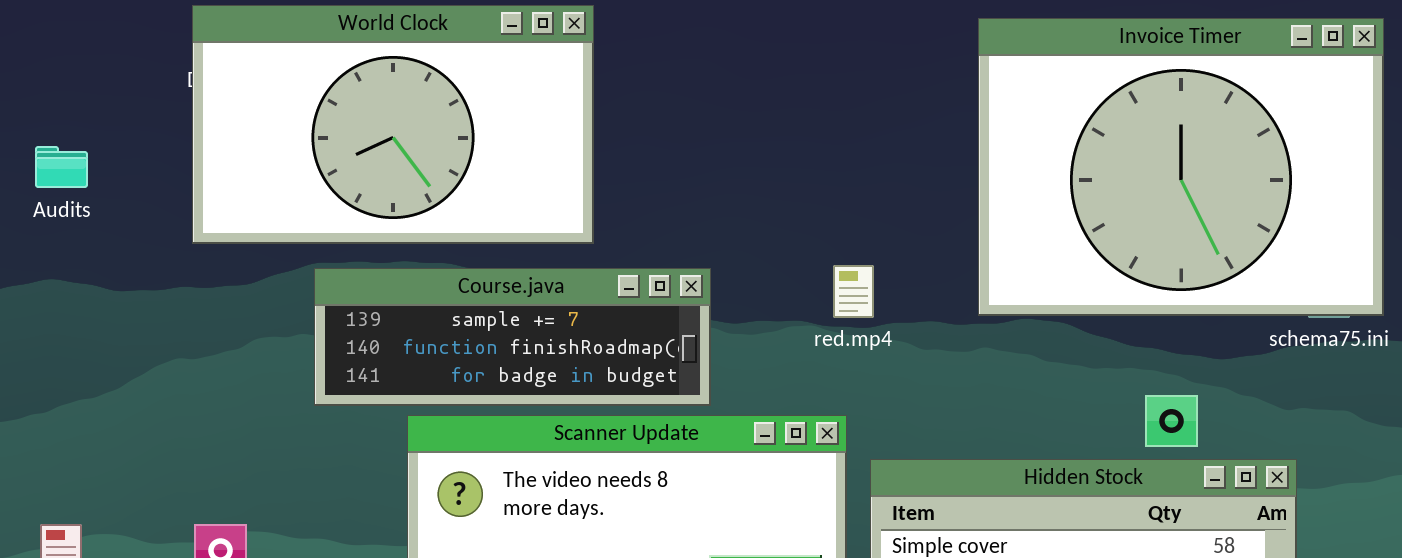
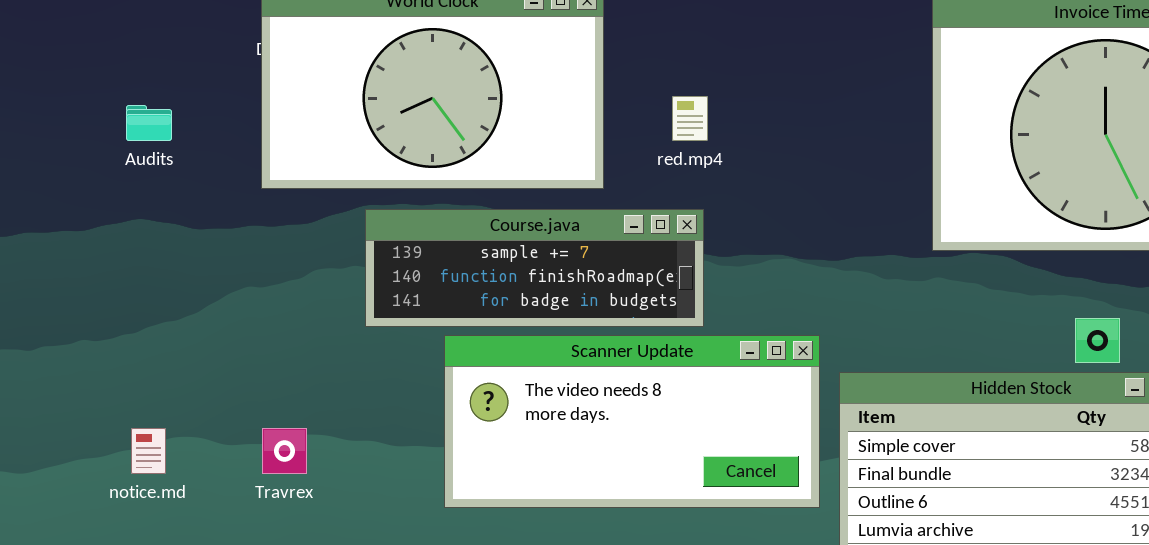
red.mp4: [833,265,874,318] -> [672,96,708,141], moved

